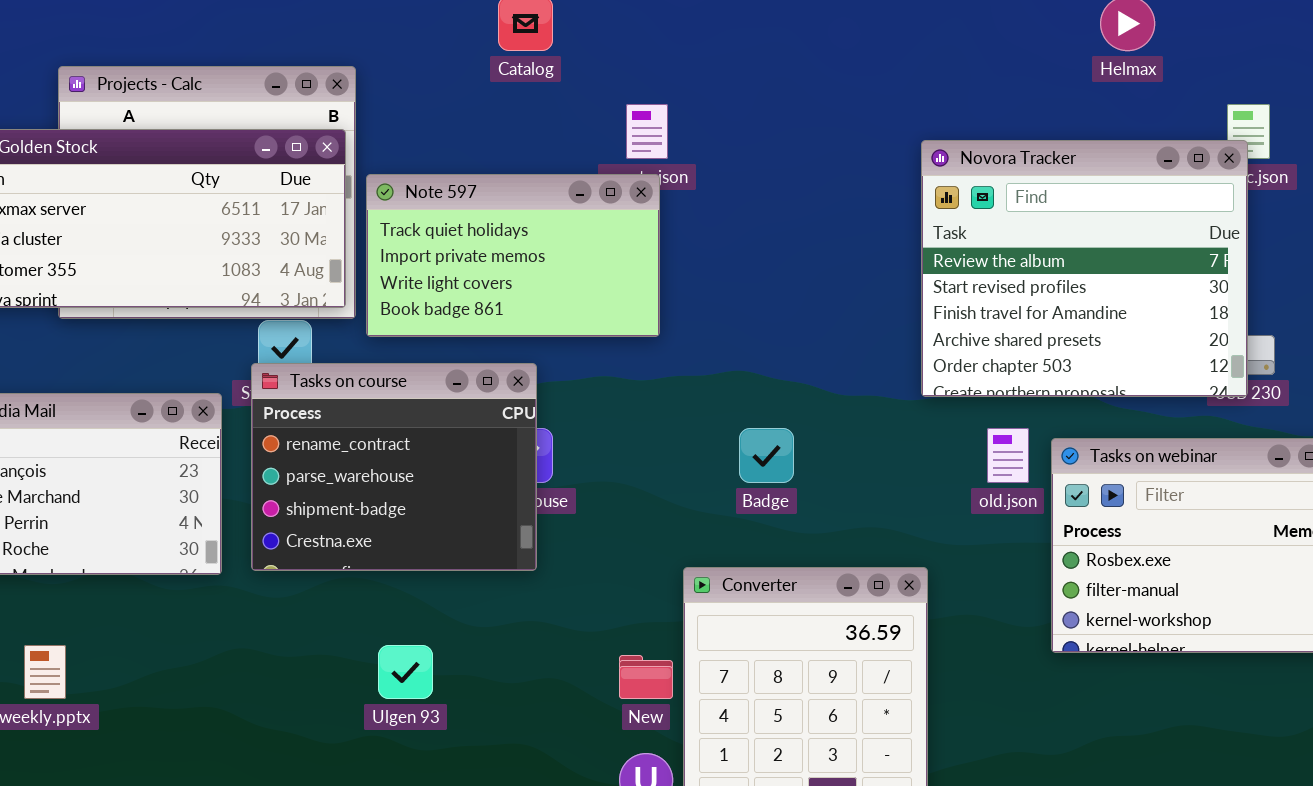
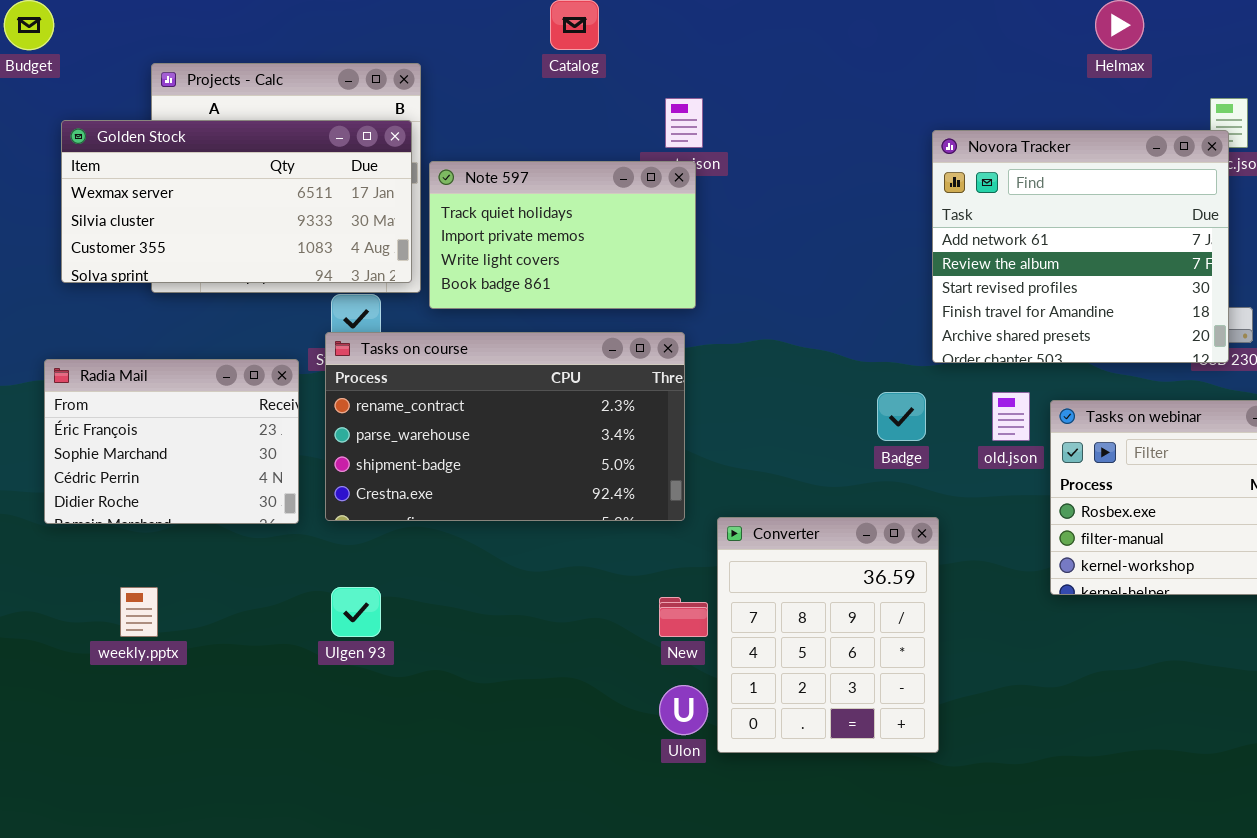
Novora Tracker: [921,140,1248,397] -> [932,130,1229,363], scrolled up 1 row
Tasks on course: [251,363,537,571] -> [325,332,685,521], resized
Badge: [739,428,794,483] -> [877,392,926,441], moved
Ulgen 93: [378,645,433,699] -> [331,587,381,637], moved

